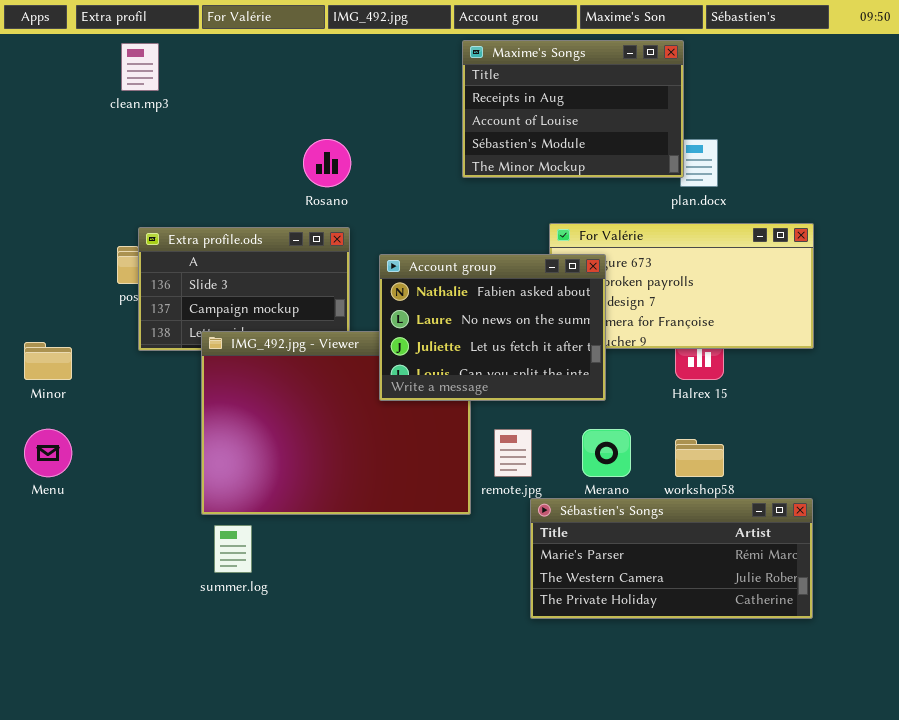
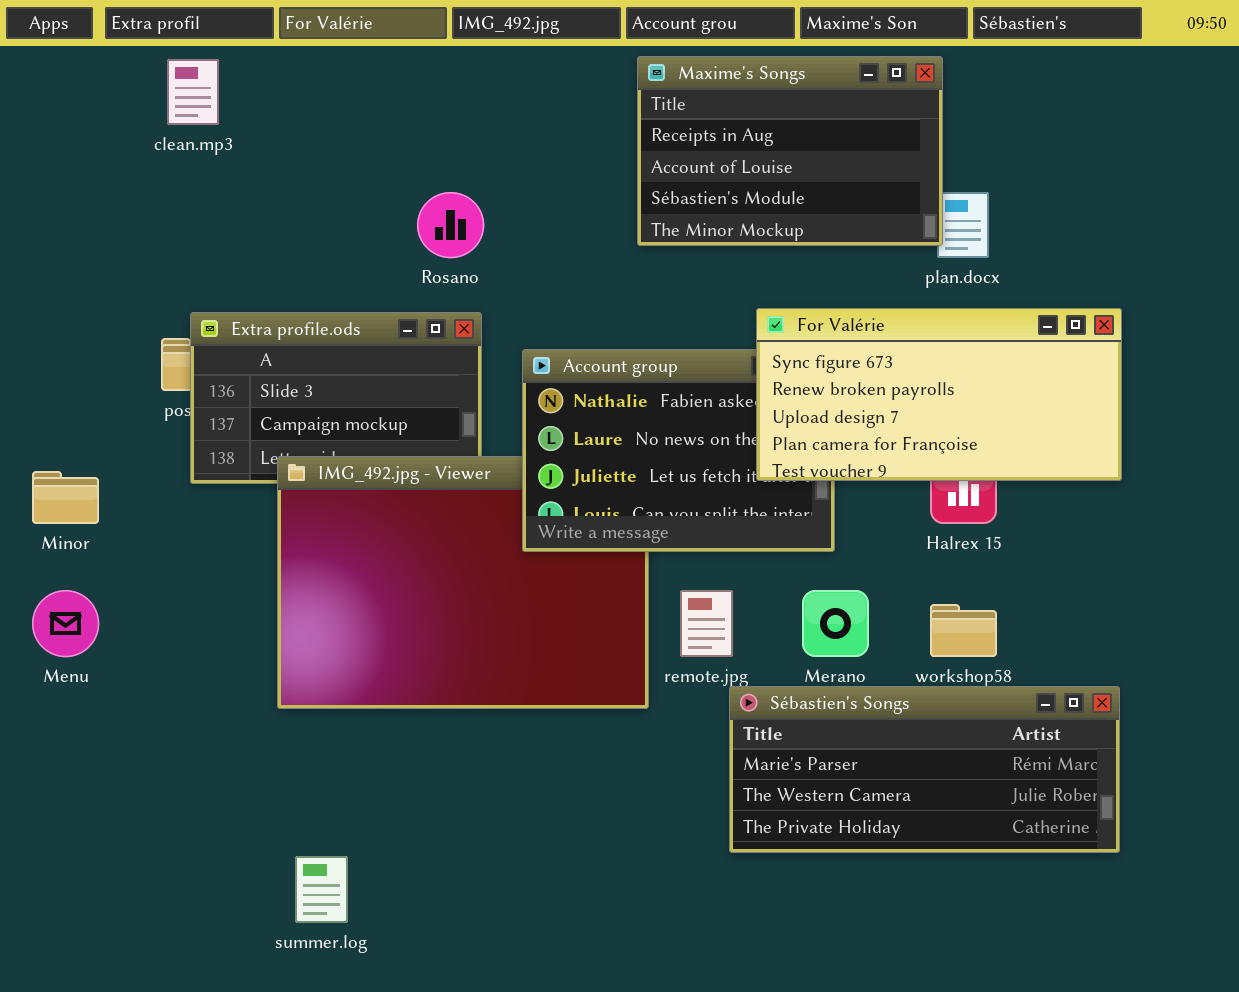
For Valérie: [549,223,814,349] -> [756,308,1122,481], raised
summer.log: [214,525,252,573] -> [295,856,348,923], moved

